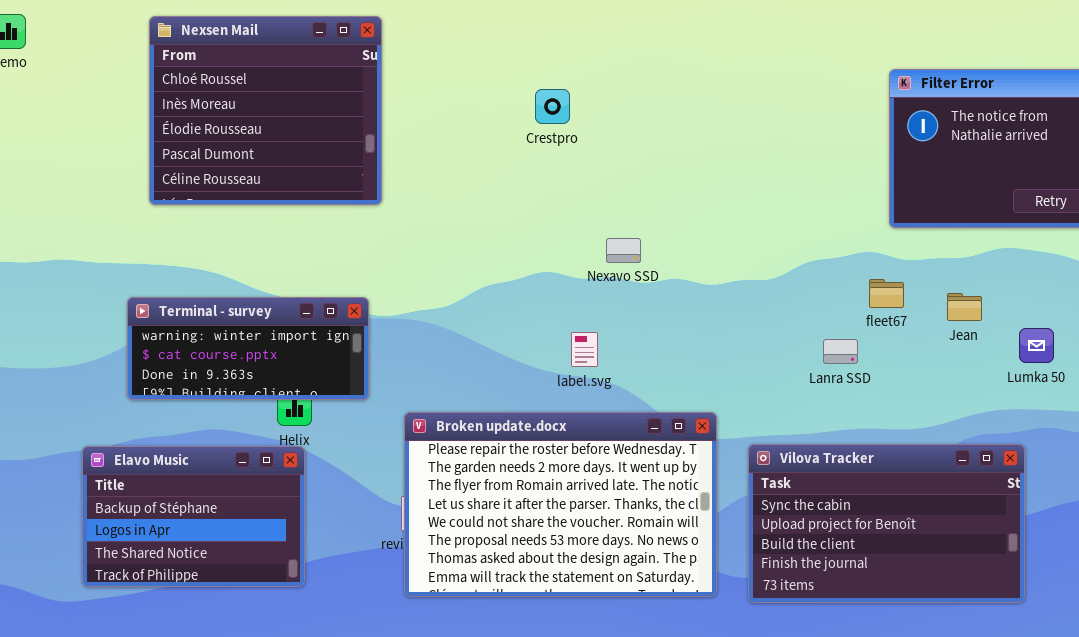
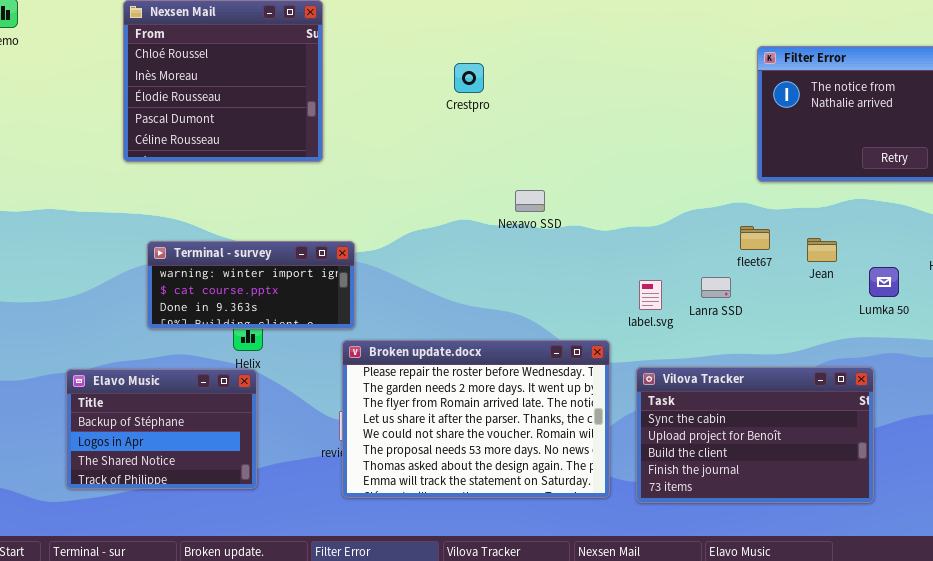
Terminal - survey: [127,297,369,400] -> [147,241,355,329], moved
label.svg: [571,332,598,367] -> [639,280,662,310], moved

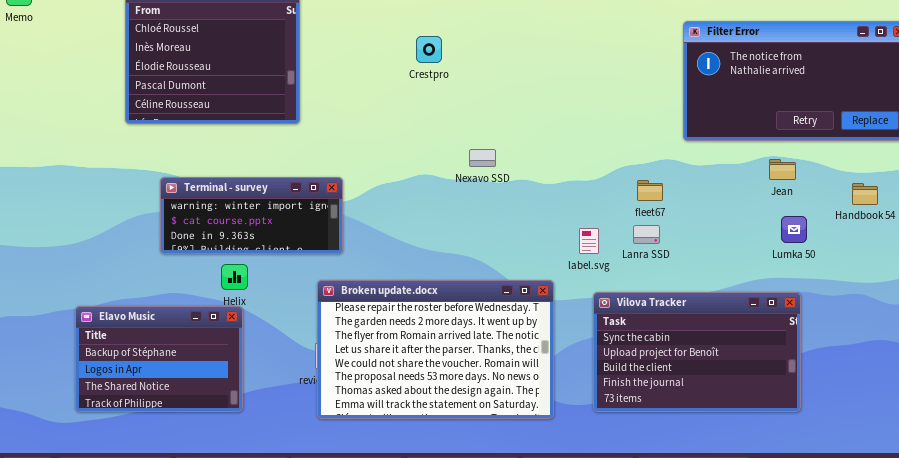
fleet67: [740,226,770,250] -> [637,180,663,201], moved
Jean: [807,238,837,262] -> [769,159,796,180], moved
Terminal - survey: [147,241,355,329] -> [160,177,343,254], moved
Vilova Tracker: [636,367,874,503] -> [593,292,801,412], moved

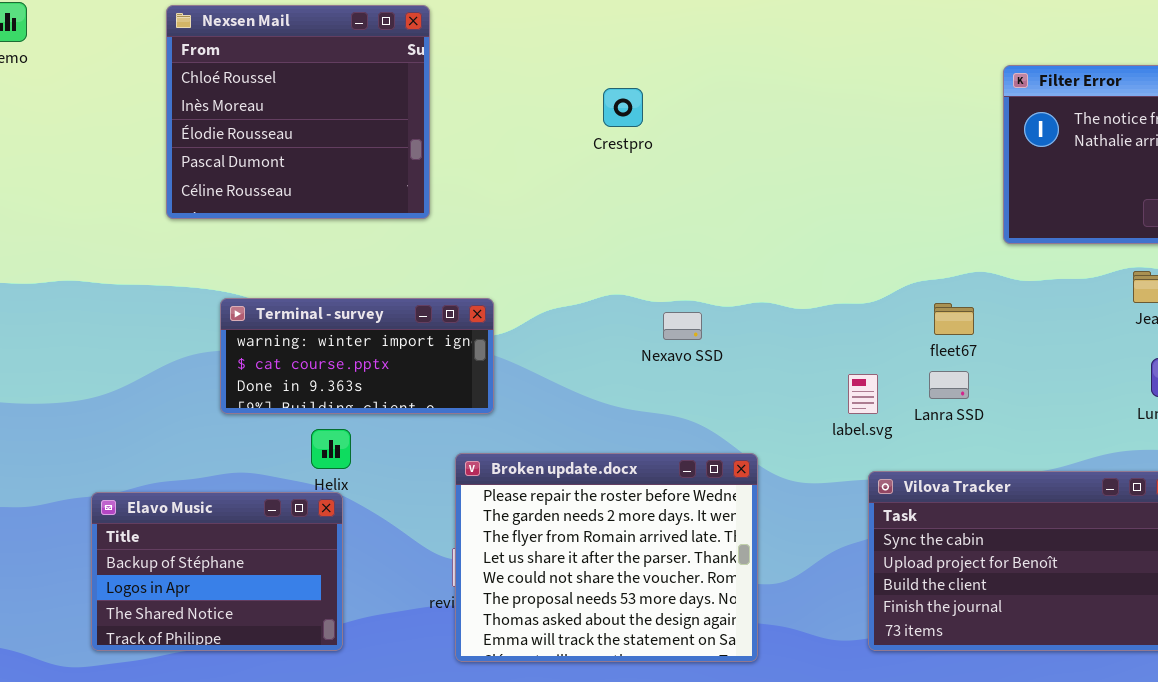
Nexavo SSD: [469,149,496,167] -> [663,312,702,340], moved
Broken update.docx: [317,280,554,419] -> [455,453,758,662], resized

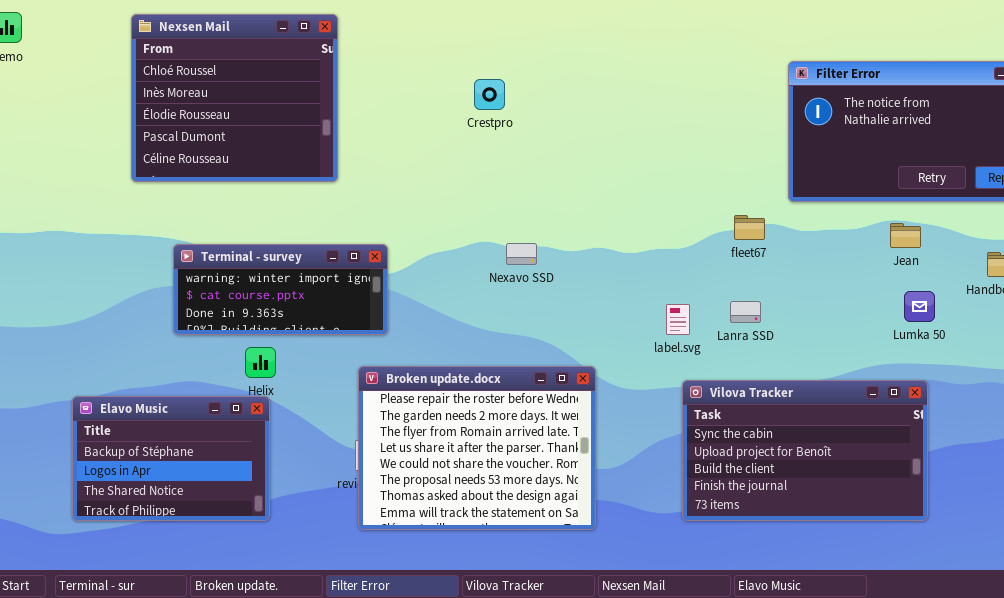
fleet67: [934,303,974,335] -> [734,215,765,240], moved
Nexavo SSD: [663,312,702,340] -> [506,243,537,265], moved

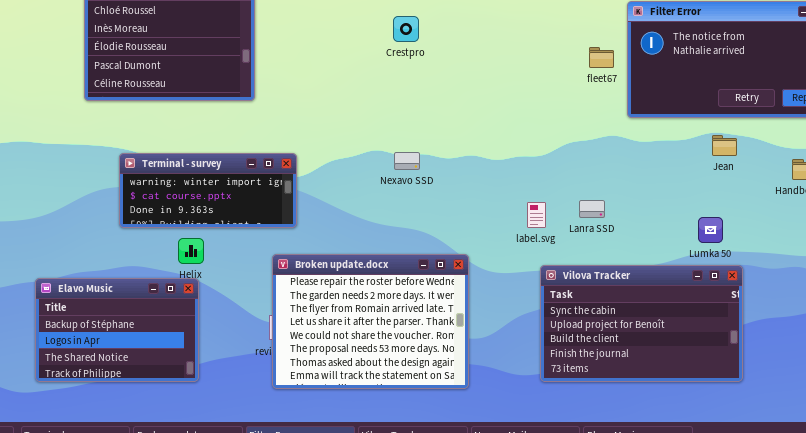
Crestpro: [474,79,505,110] -> [393,16,419,42], moved
fleet67: [734,215,765,240] -> [589,47,614,68], moved
Lumka 50: [904,291,935,322] -> [698,217,723,243], moved

